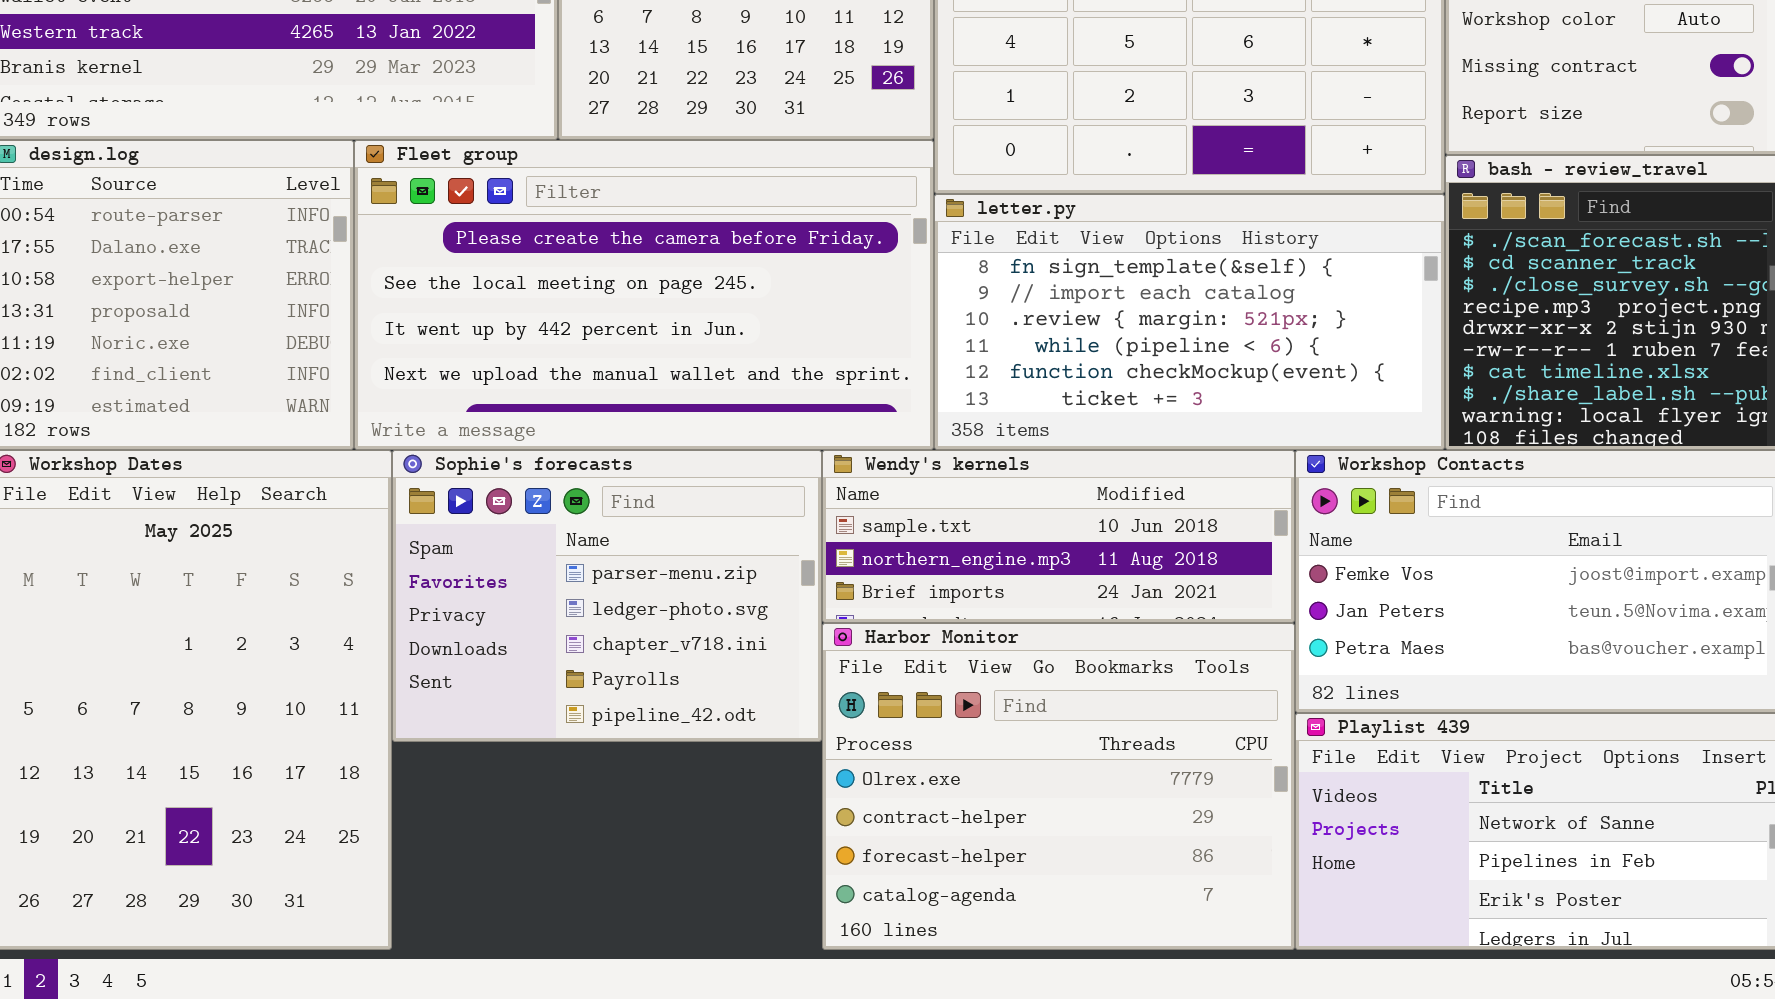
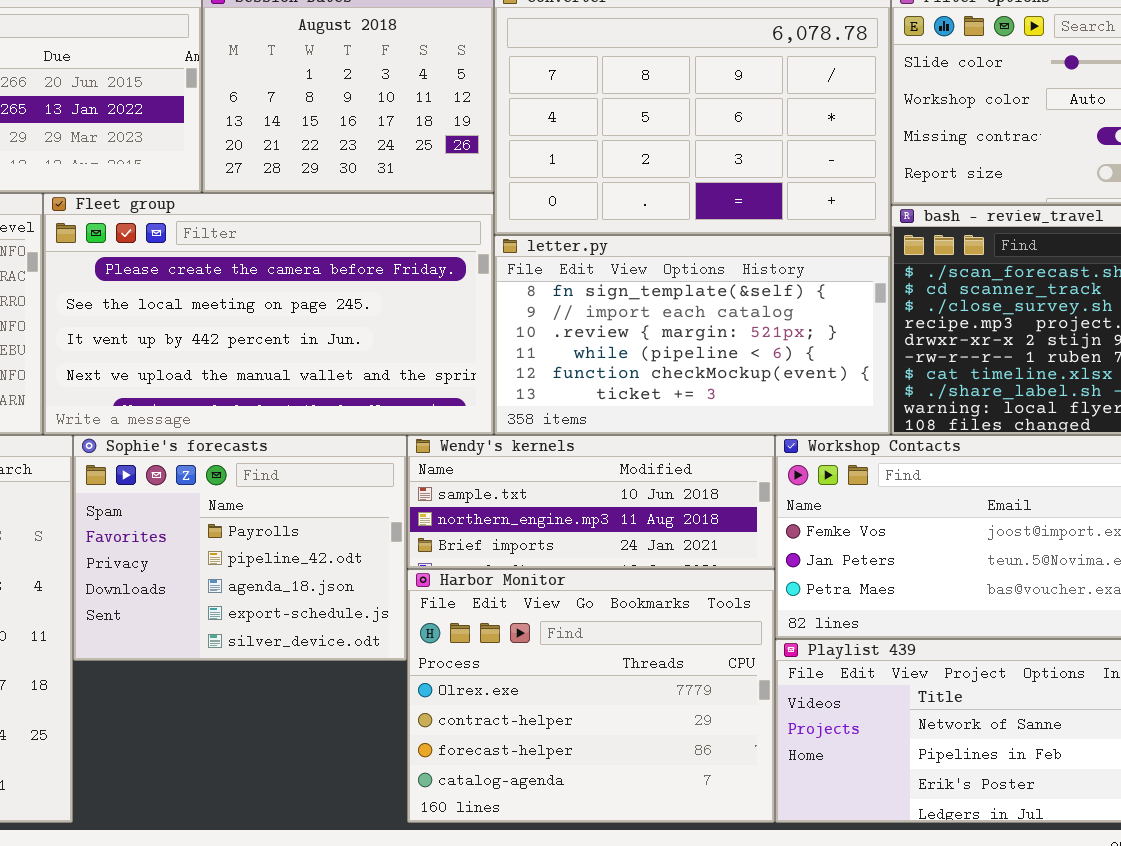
Sophie's forecasts: [392,450,822,742] -> [73,435,407,661], scrolled down 3 rows

